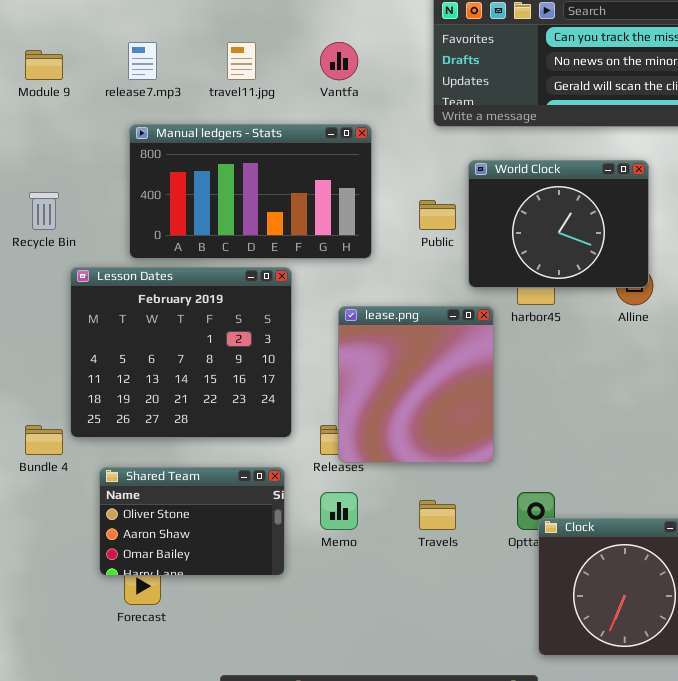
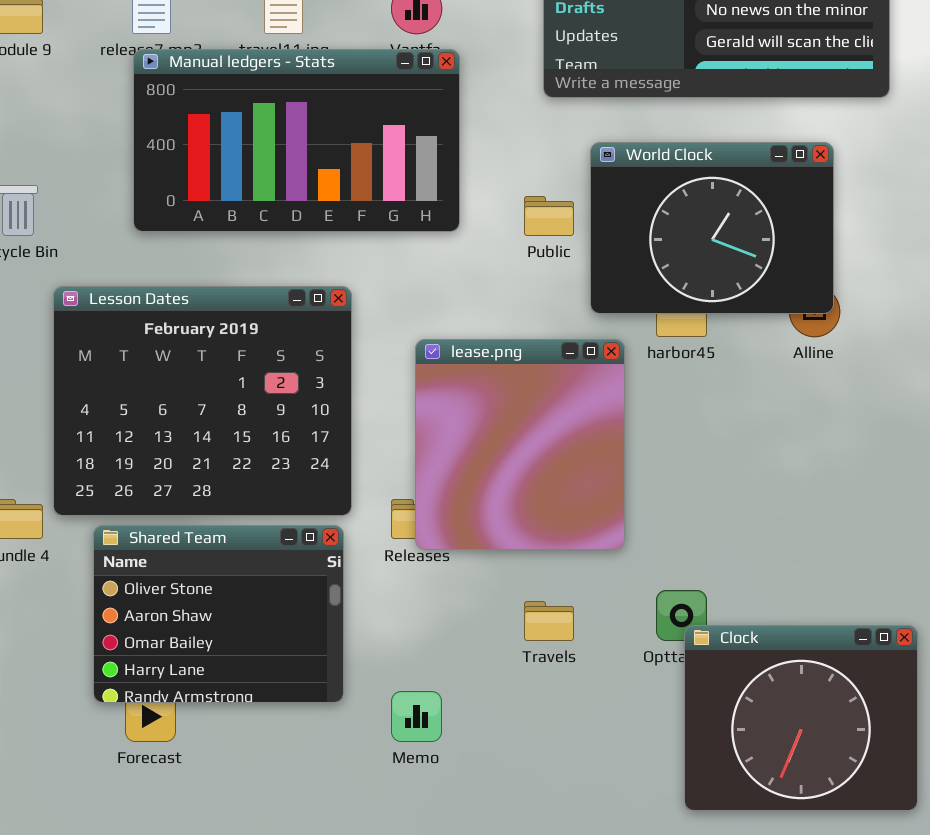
Manual ledgers - Stats: [129,124,372,259] -> [133,49,460,232], moved
Shared Team: [99,467,285,576] -> [93,525,344,703], resized
Memo: [320,492,358,530] -> [391,691,442,742], moved

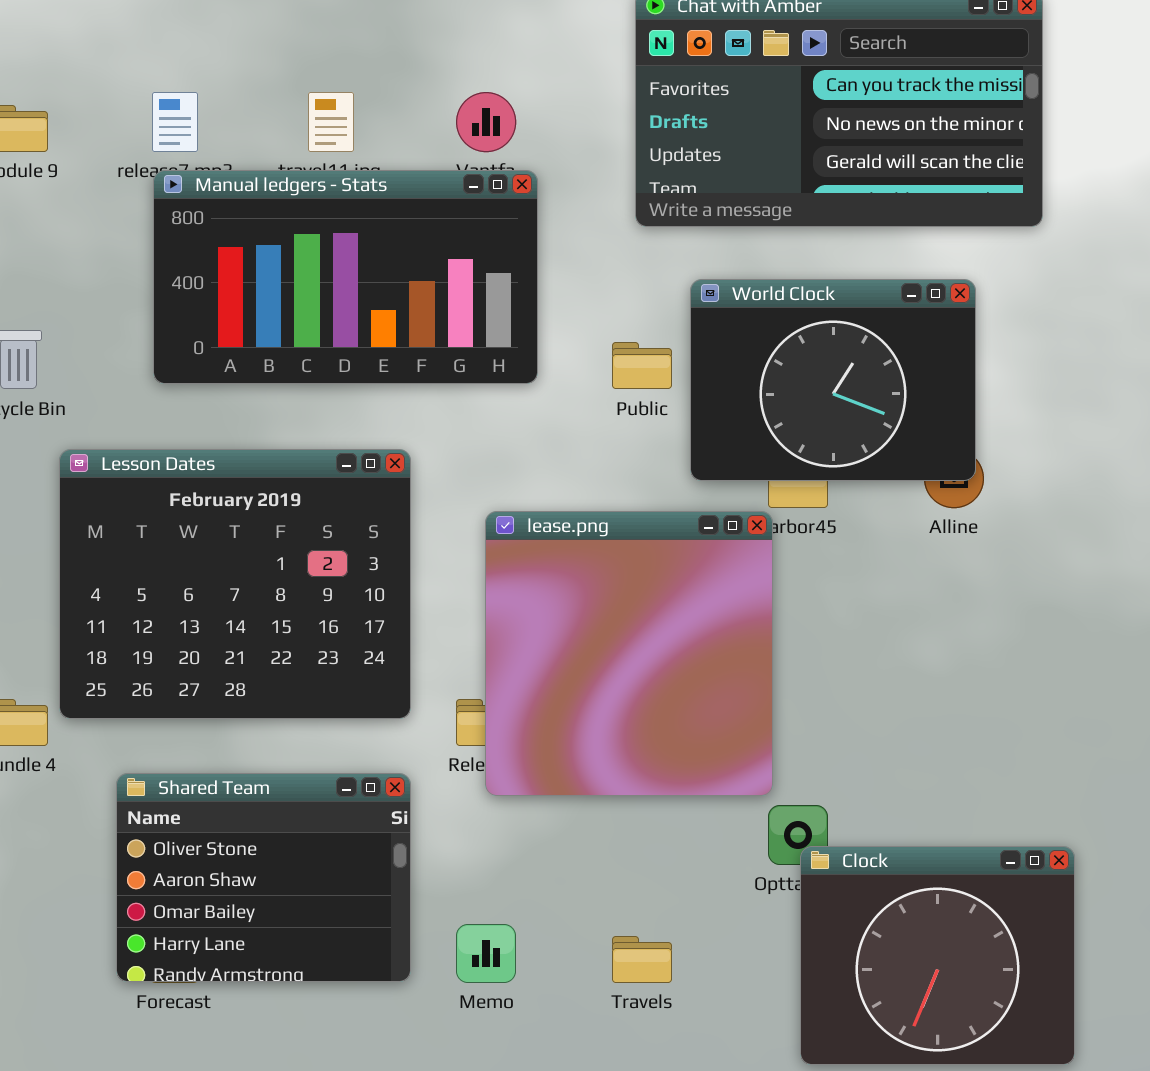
lease.png: [415,339,625,550] -> [485,511,773,796], resized
Shared Team: [93,525,344,703] -> [116,773,411,982], moved
Travels: [524,601,574,641] -> [612,936,672,983], moved

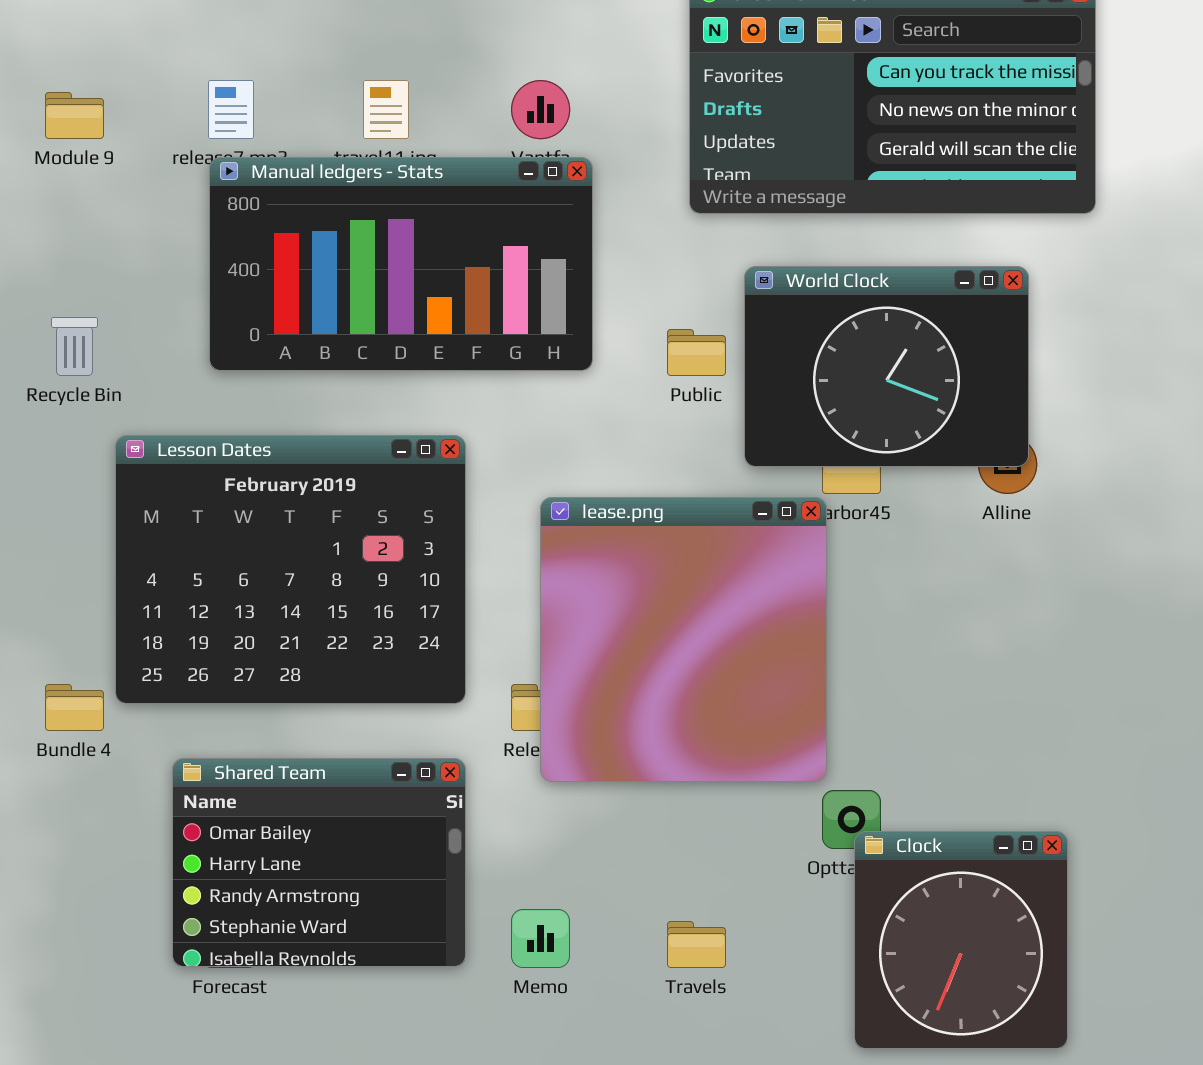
Shared Team: [116,773,411,982] -> [172,758,466,967], scrolled down 2 rows
Clock: [800,846,1075,1065] -> [854,831,1068,1049], resized

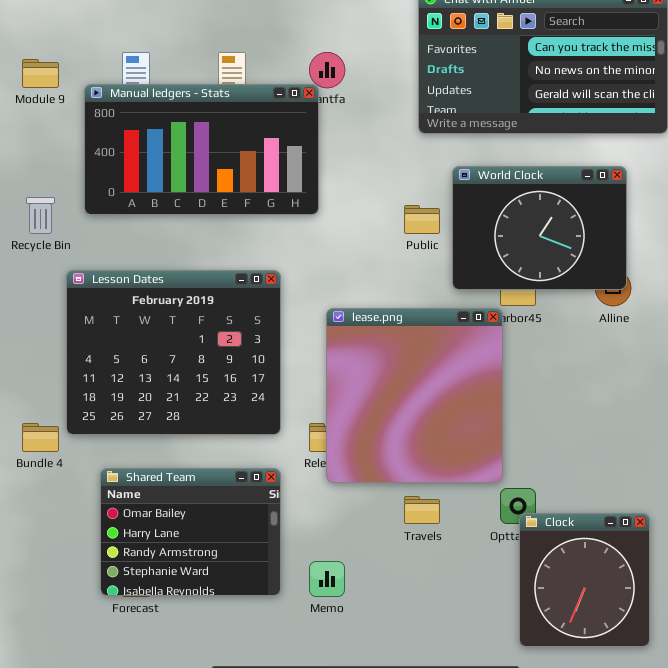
Manual ledgers - Stats: [209,157,593,371] -> [84,84,319,215], moved
Travels: [667,921,726,968] -> [404,496,440,524], moved

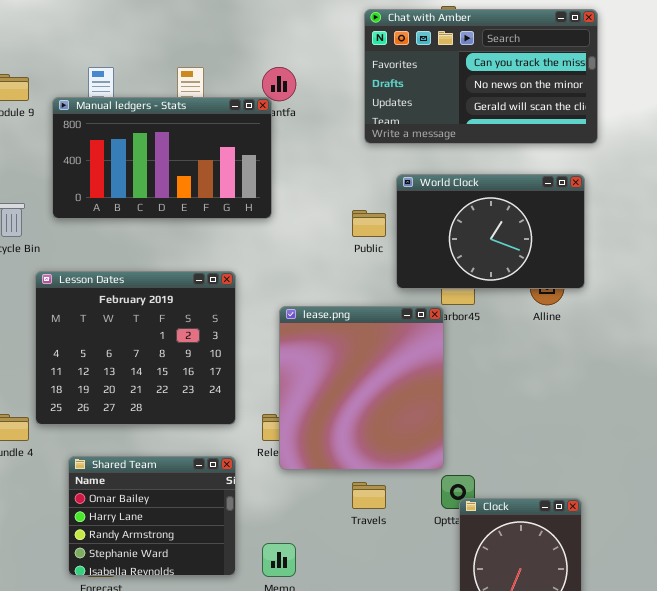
World Clock: [452,166,627,290] -> [396,174,585,289], resized

